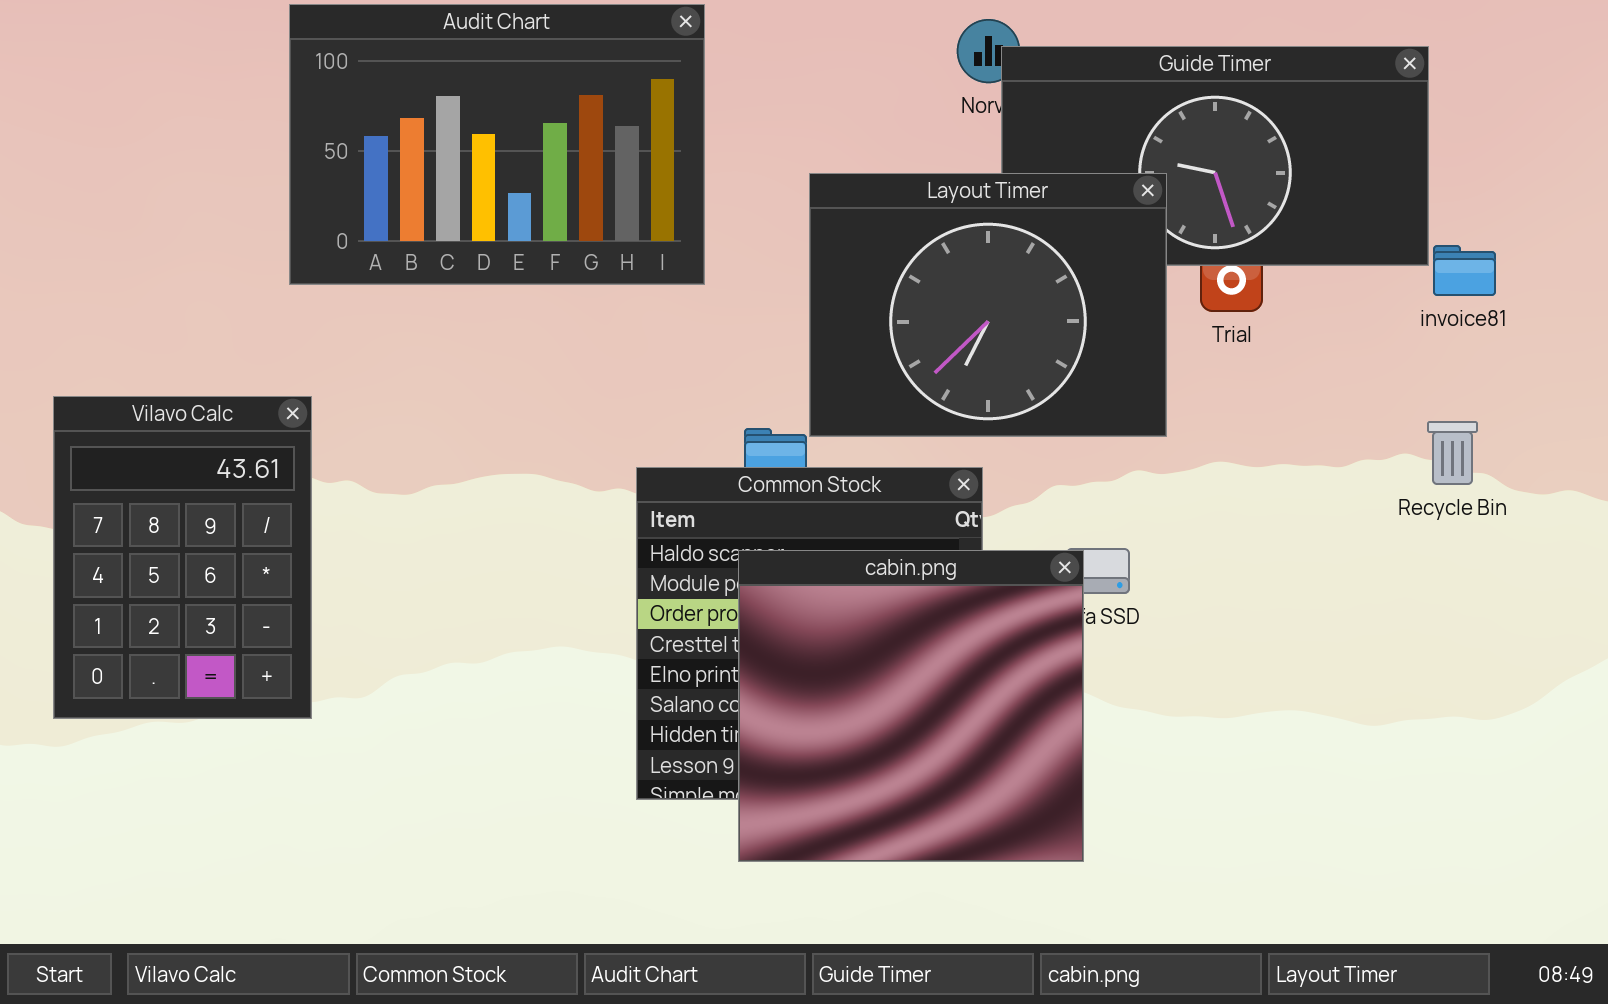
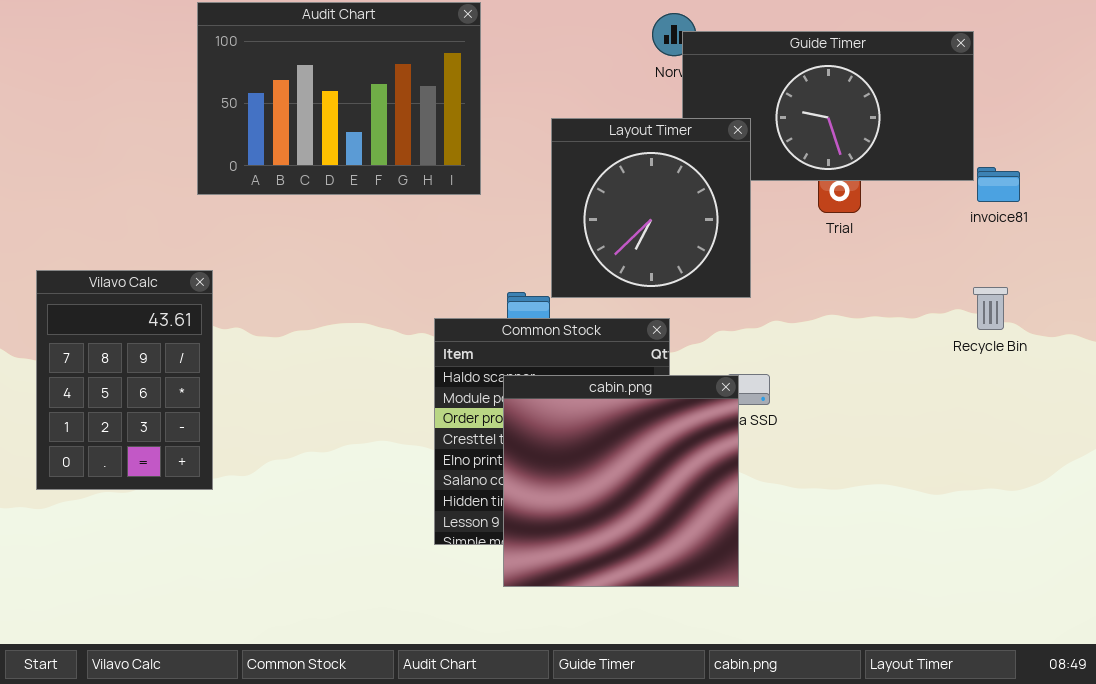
Layout Timer: [809,173,1167,437] -> [551,118,751,298], resized

